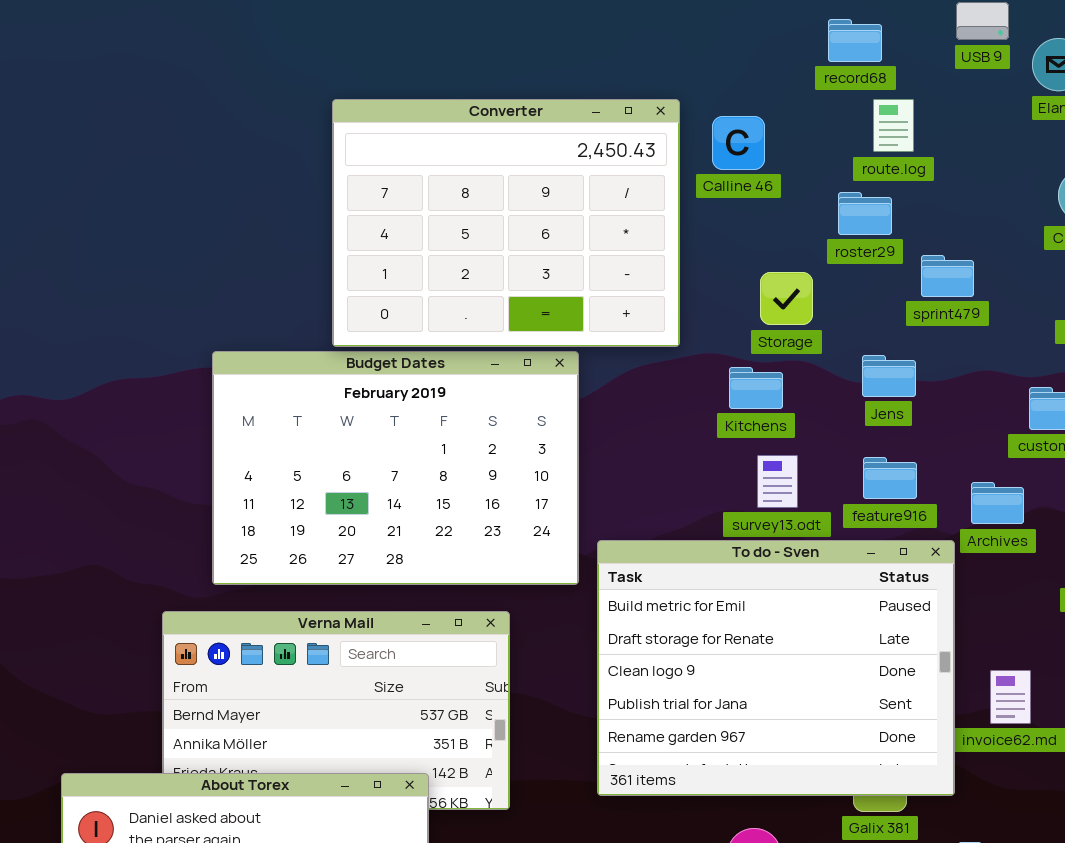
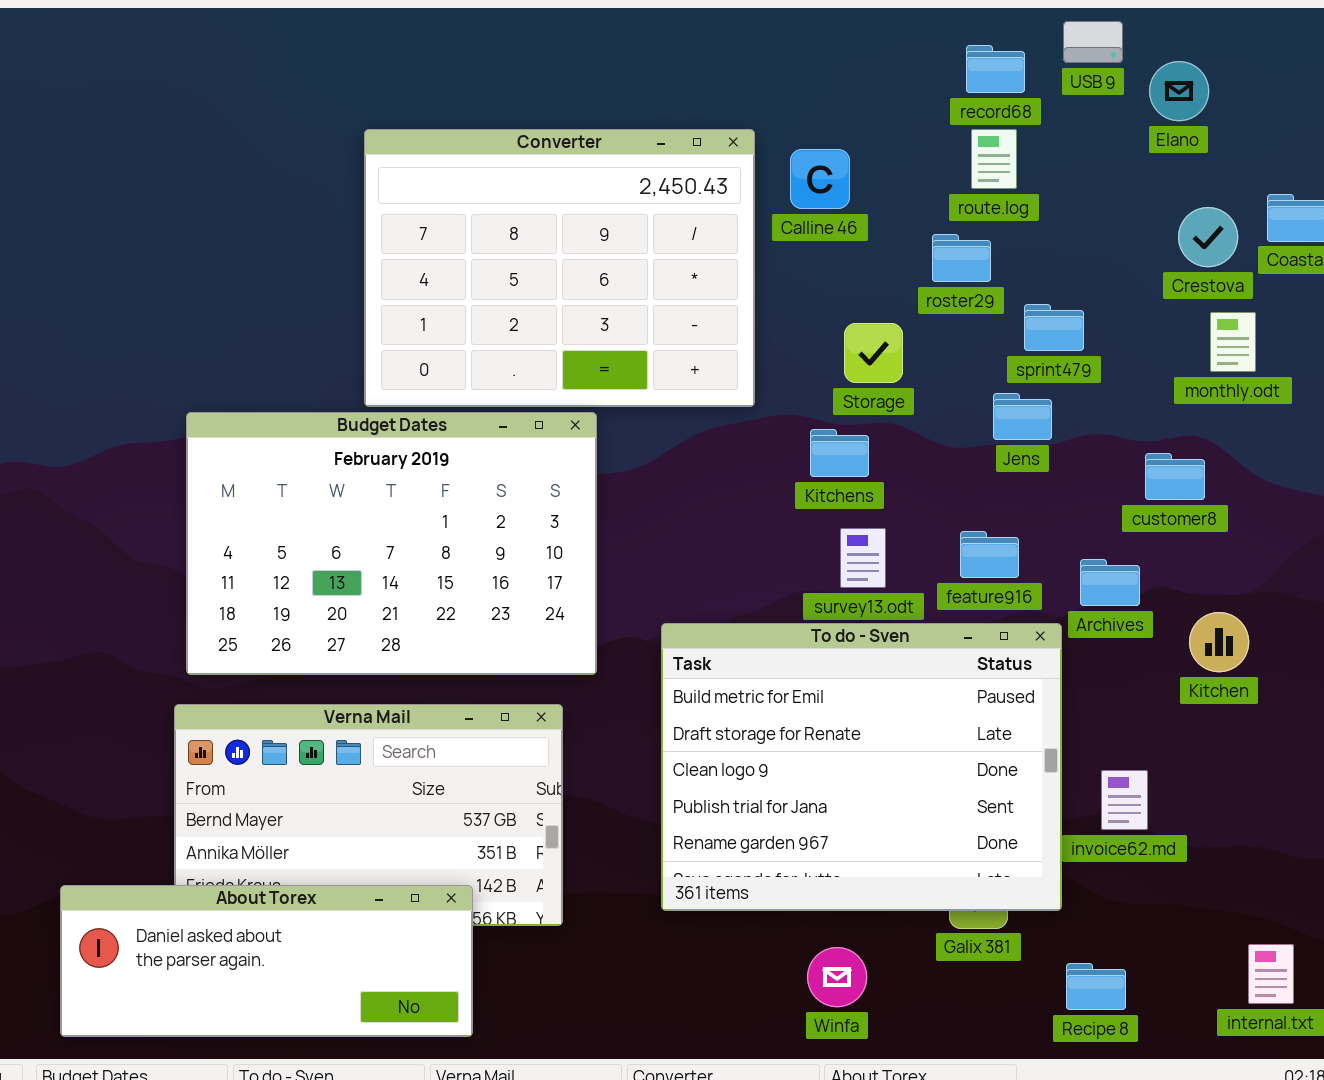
record68: [828,19,882,62] -> [966,45,1025,93], moved
Budget Dates: [212,351,579,585] -> [186,412,597,675], moved
Jens: [862,355,916,397] -> [993,393,1052,440], moved

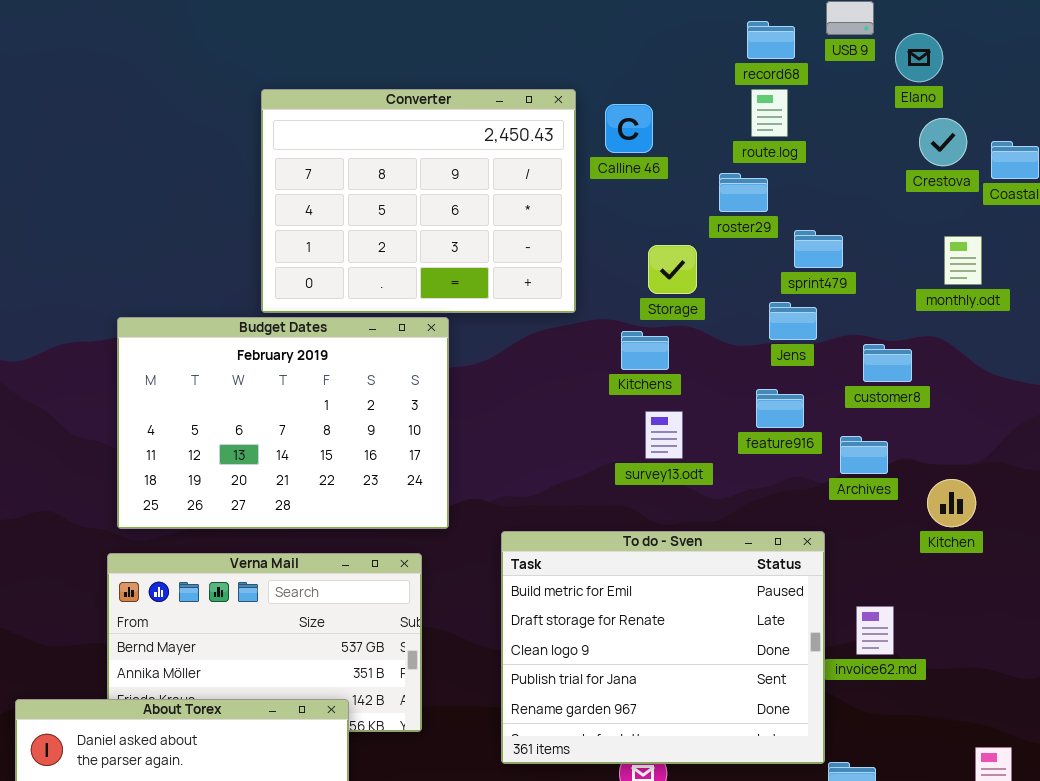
Crestova: [1178,207,1238,267] -> [919,118,967,166], moved
customer8: [1145,453,1205,500] -> [863,344,912,382], moved
feature916: [960,531,1019,578] -> [756,389,804,428], moved
To do - Sven: [661,623,1062,911] -> [501,531,825,764], moved

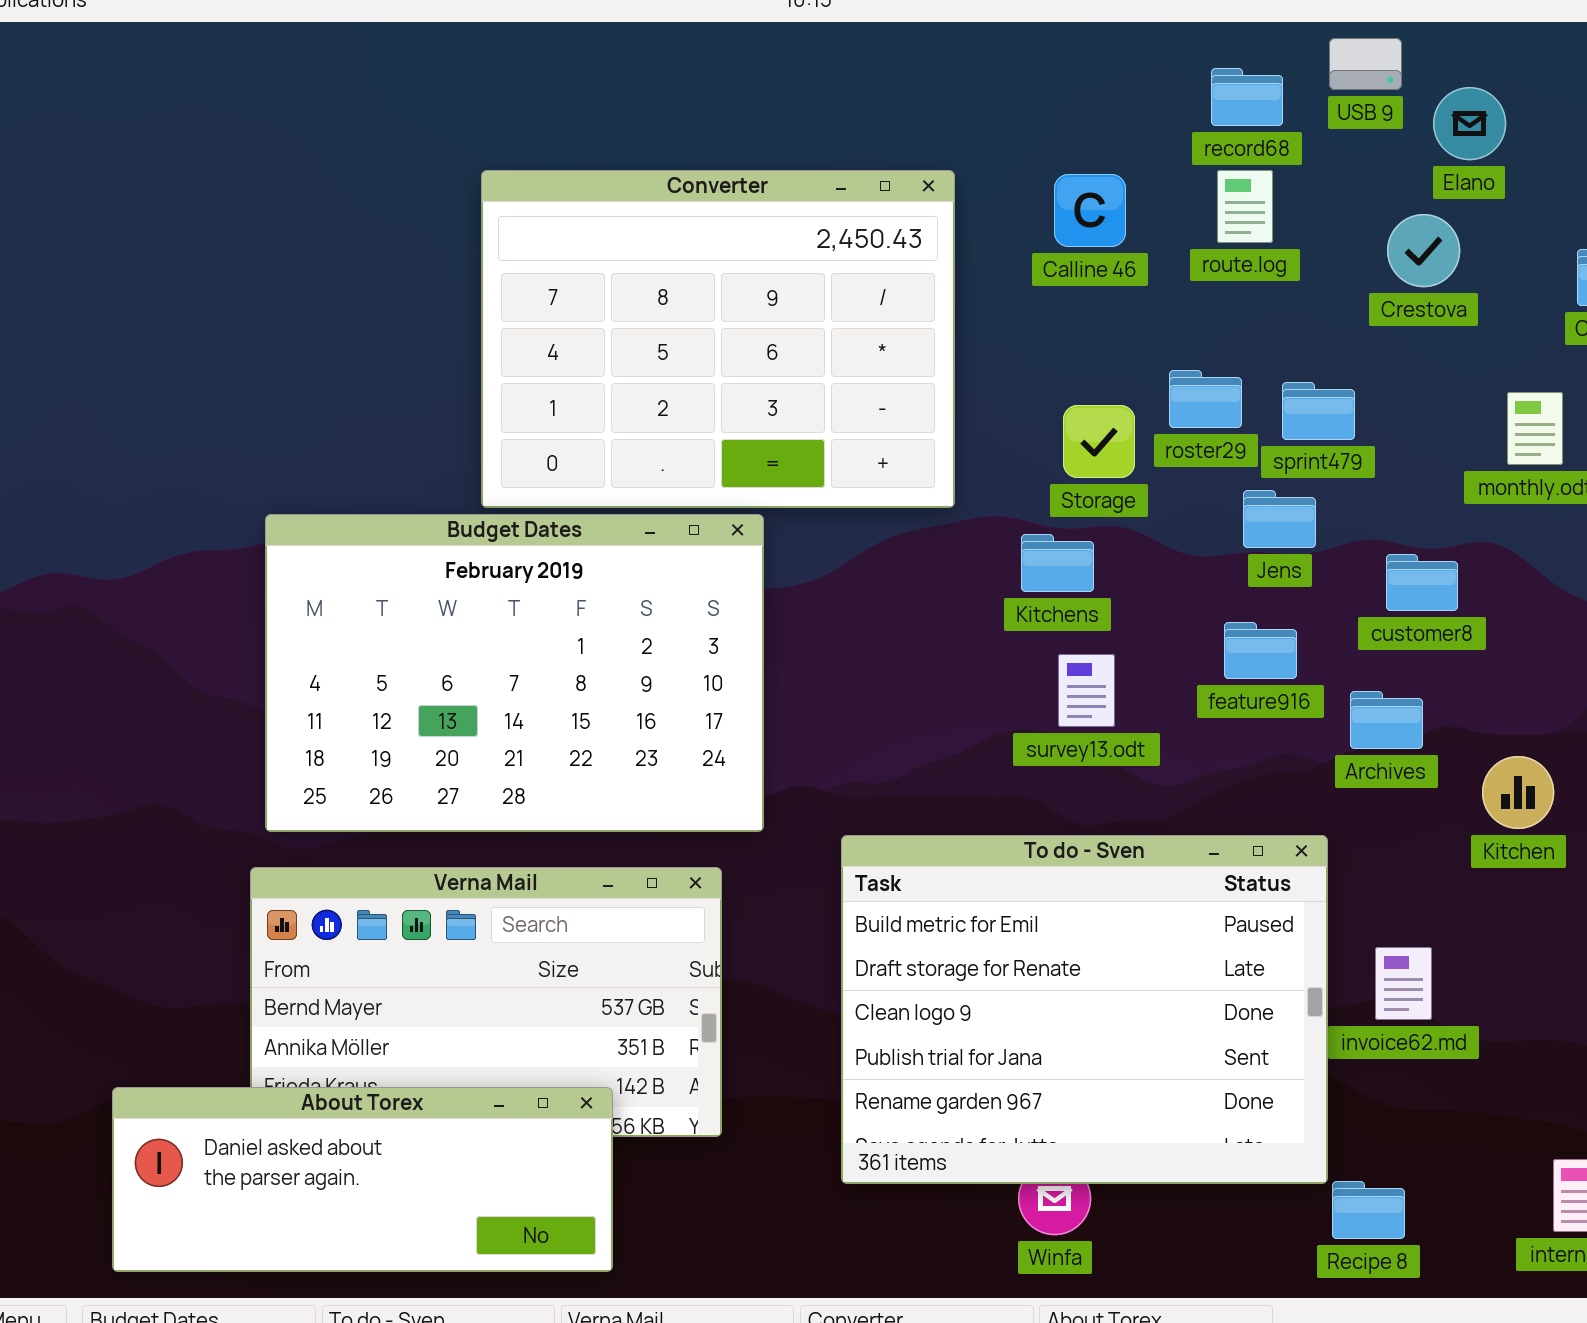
Calline 46: [605,104,653,153] -> [1054,174,1126,247], moved
Crestova: [919,118,967,166] -> [1387,214,1460,287], moved
roster29: [719,173,768,212] -> [1169,370,1242,428], moved

